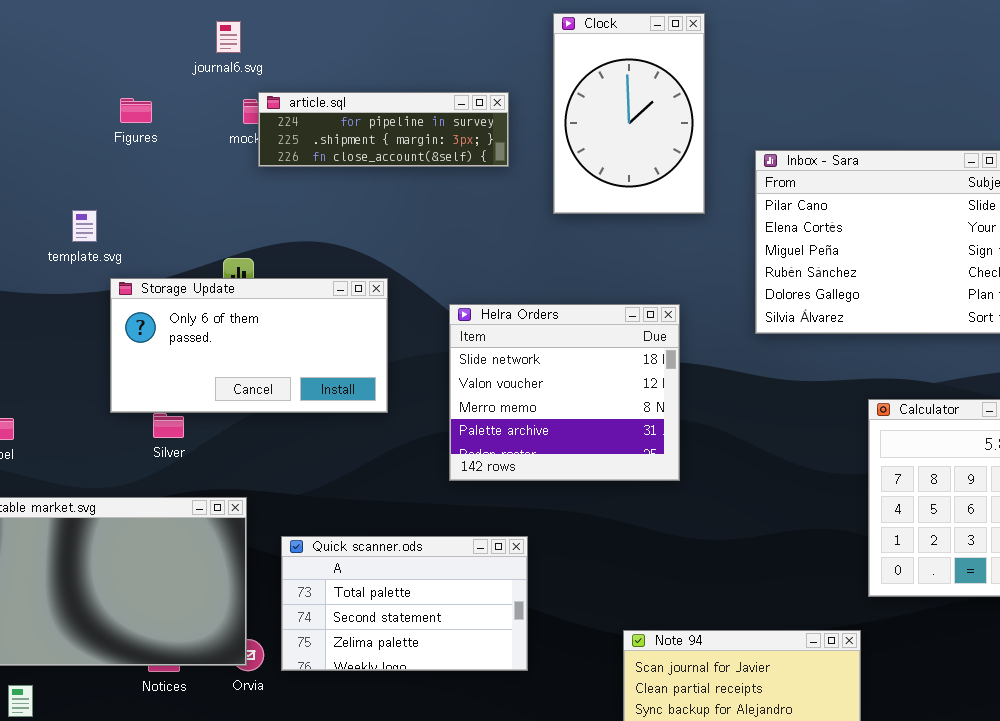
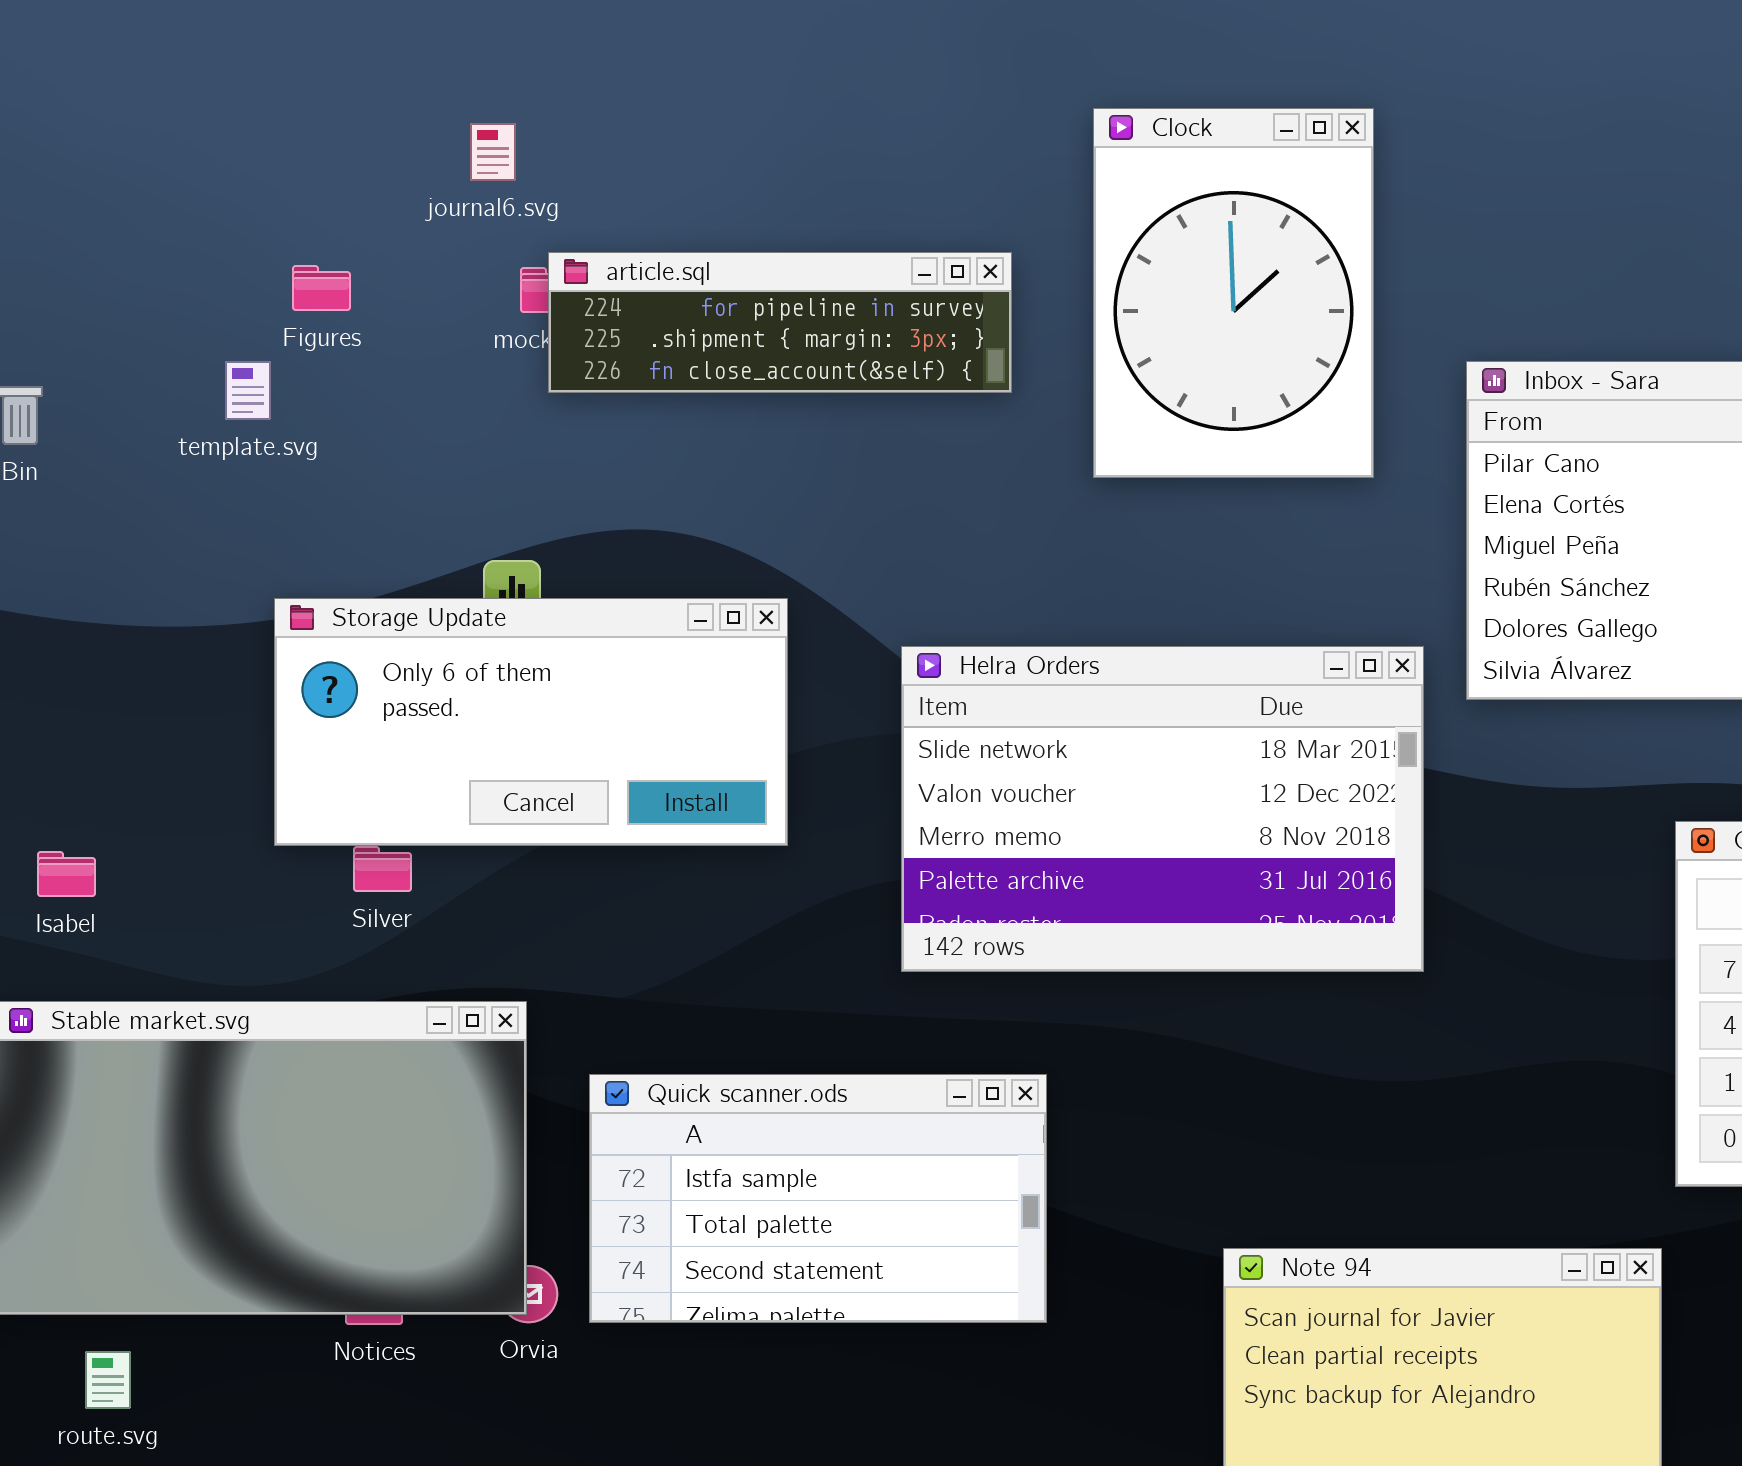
template.svg: [72,210,97,242] -> [225,361,271,420], moved
Helra Orders: [449,304,680,481] -> [901,646,1424,972], resized
Quick scanner.ods: [281,536,528,671] -> [589,1074,1047,1323], scrolled up 1 row

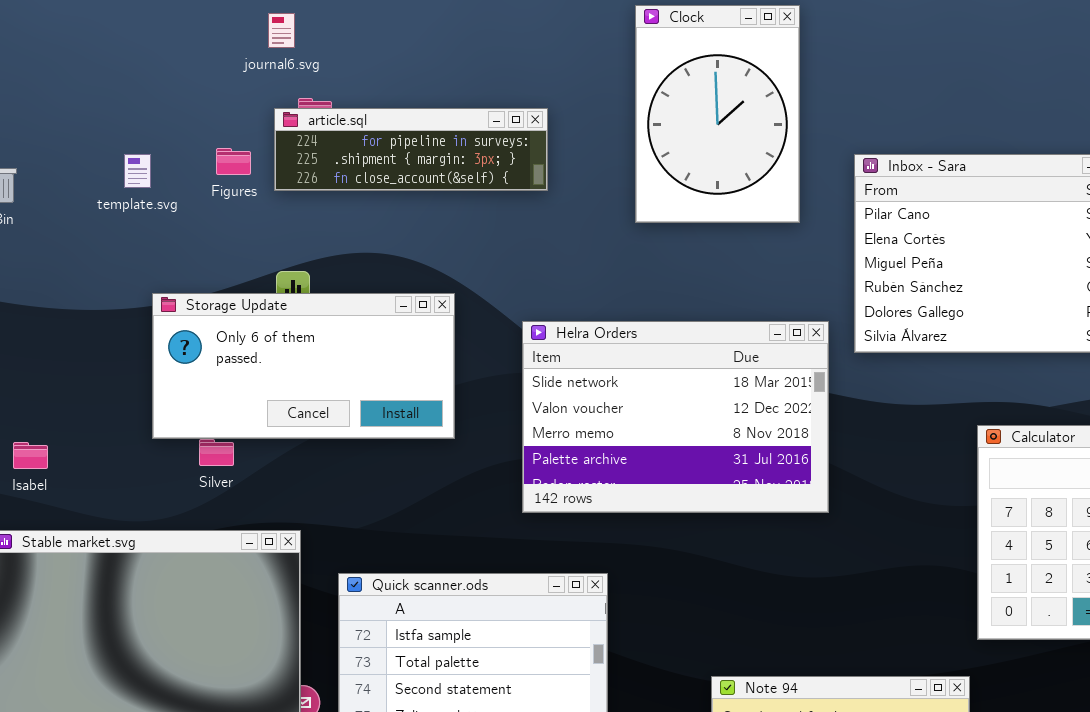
article.sql: [548,252,1012,393] -> [274,108,548,191], moved
Figures: [292,265,351,311] -> [216,148,251,175], moved

